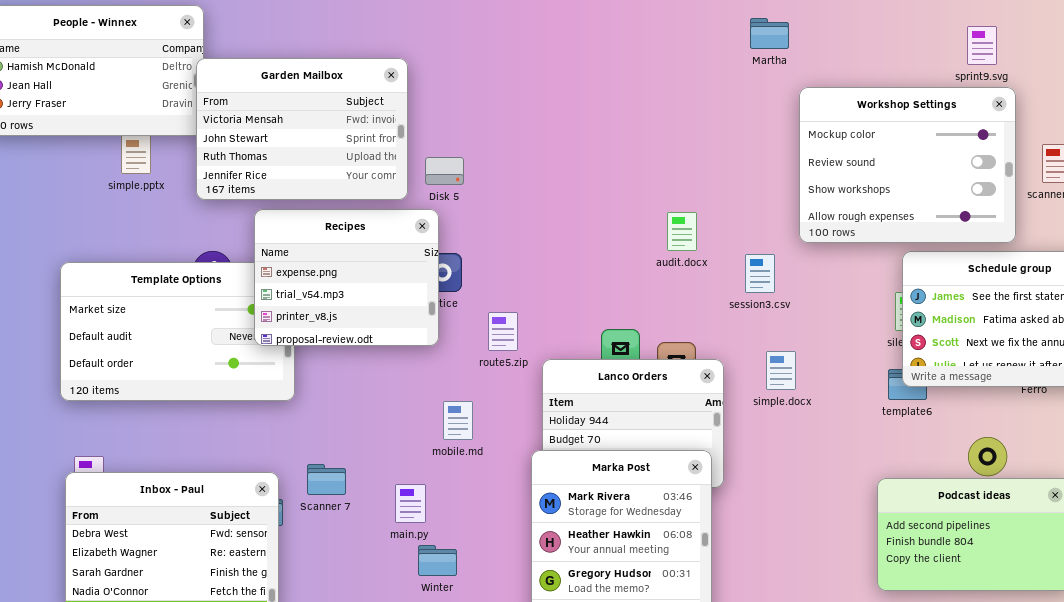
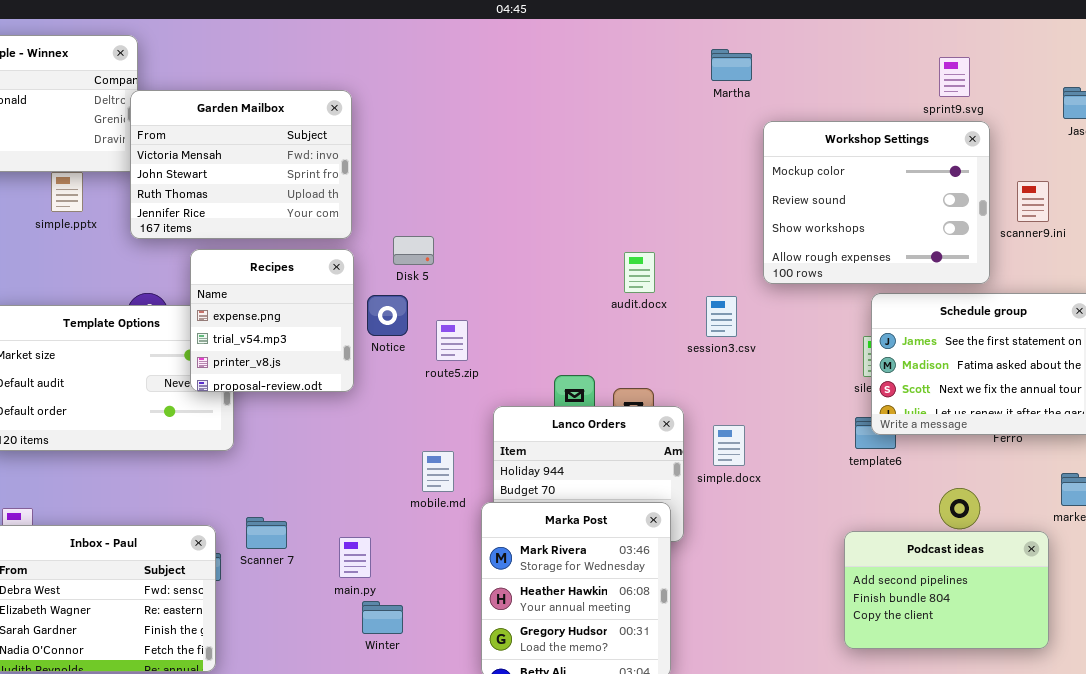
Disk 5: [425,157,464,185] -> [393,236,434,265], moved
Recipes: [254,209,439,346] -> [190,249,354,392], resized
route5.zip: [488,312,518,351] -> [436,320,468,361], moved
simple.docx: [766,351,796,390] -> [713,425,745,466], moved
mobile.md: [443,401,473,440] -> [422,451,454,492], moved

